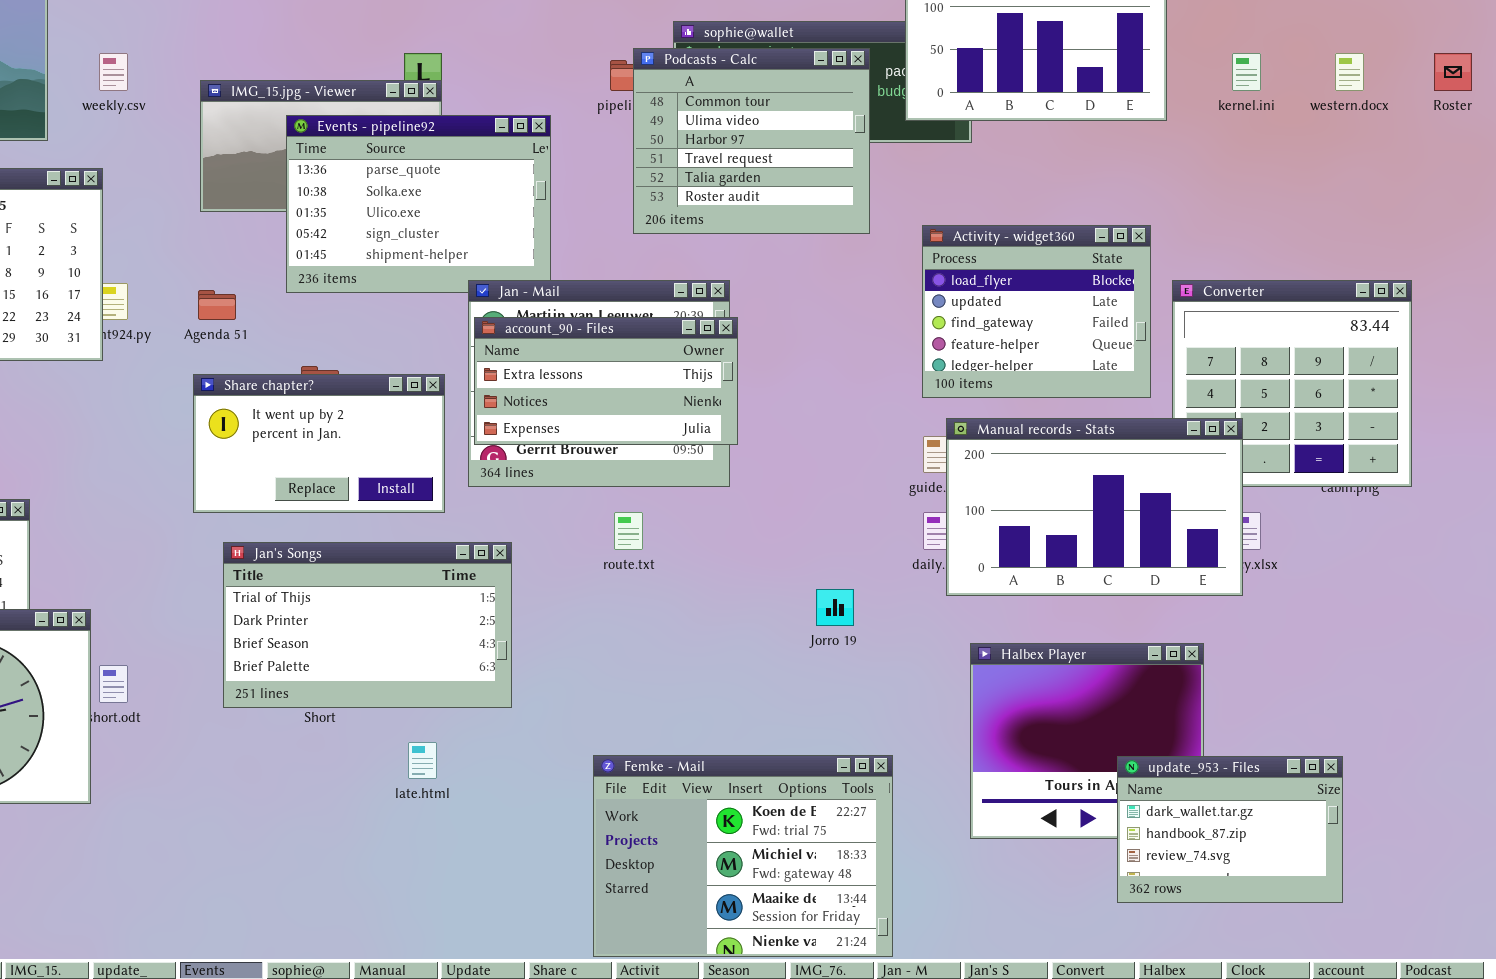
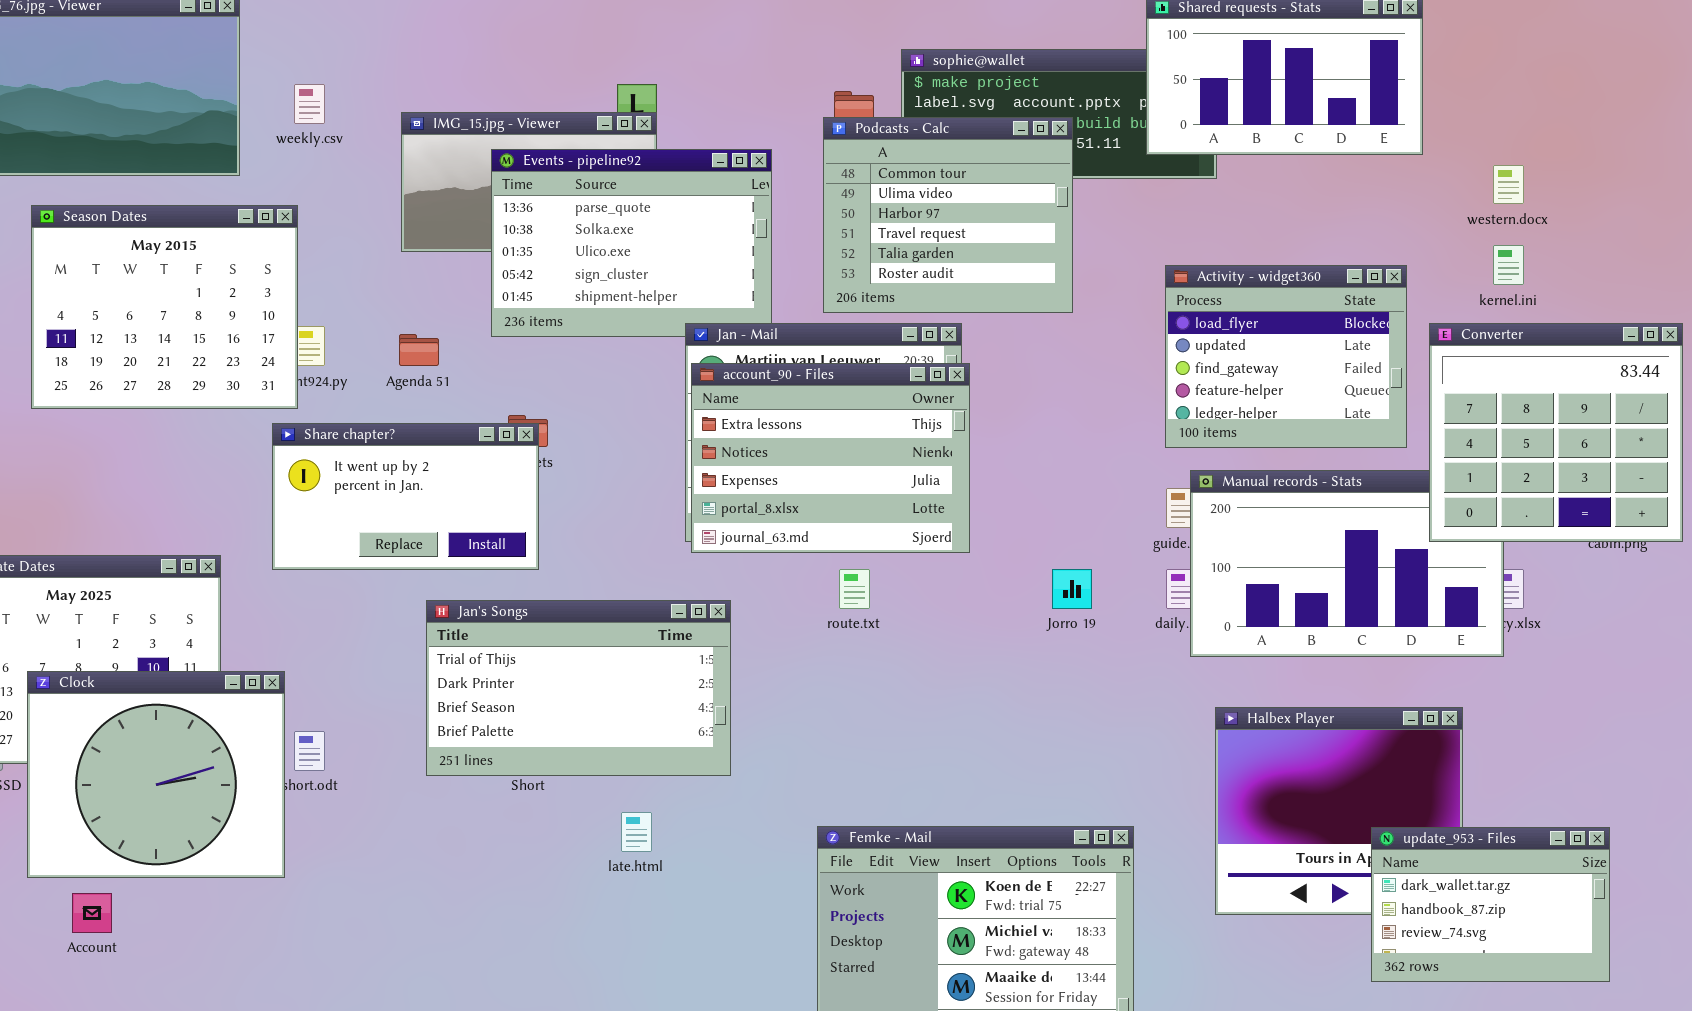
Podcasts - Calc: [633,48,870,234] -> [823,117,1073,313], moved
kernel.ini: [1232,53,1261,91] -> [1493,245,1524,285], moved
western.docx: [1335,53,1364,91] -> [1493,165,1524,204], moved
Converter: [1172,280,1412,487] -> [1429,323,1683,542], raised
account_90 - Files: [474,317,738,445] -> [691,363,970,553], resized
Share chapter?: [193,374,445,513] -> [272,423,539,570], moved
Jorro 19: [816,589,854,626] -> [1052,569,1092,609], moved

